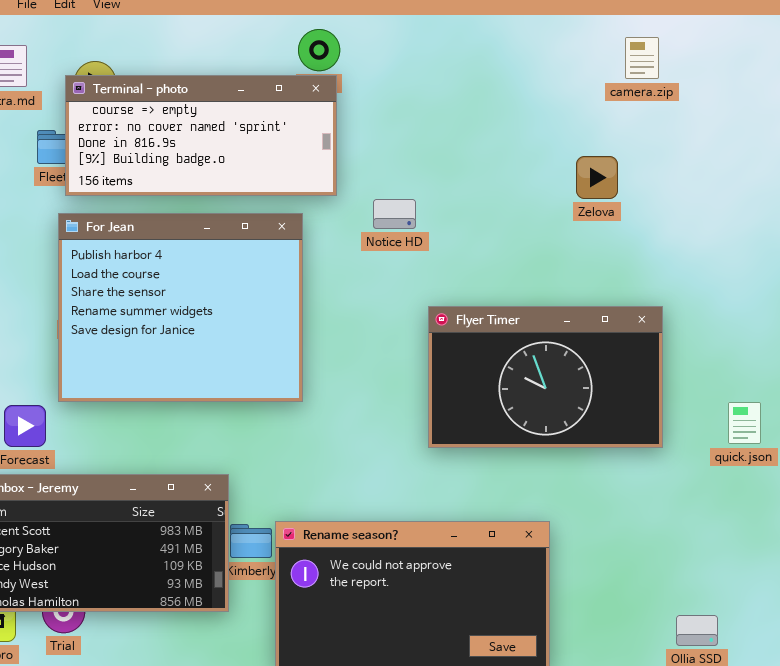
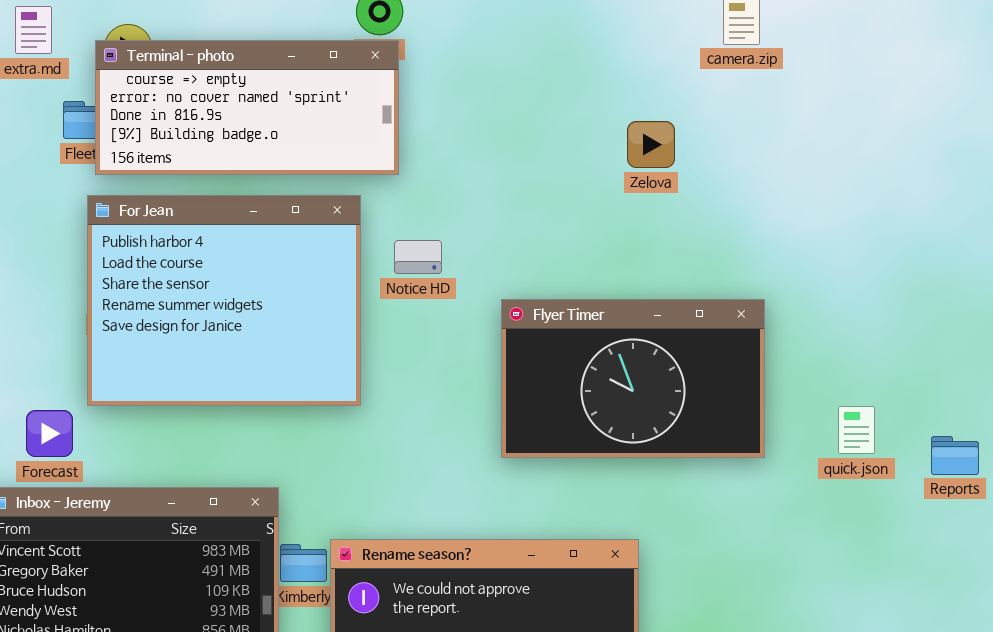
Zelova: [576,156,618,199] -> [627,121,675,168], moved
Notice HD: [373,199,416,229] -> [394,240,442,274], moved

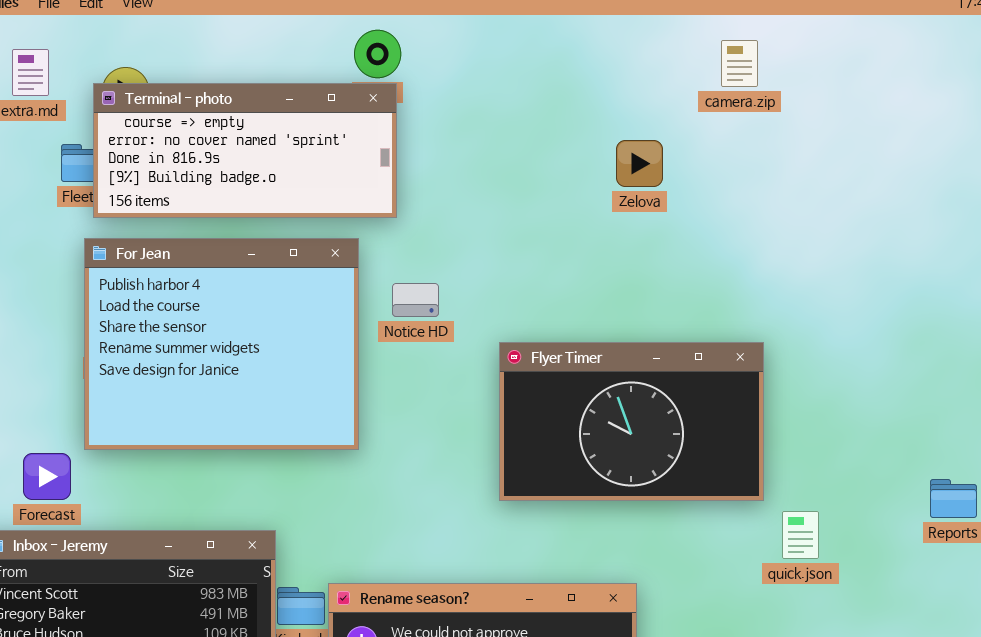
Zelova: [627,121,675,168] -> [616,140,663,187], moved
quick.json: [838,406,875,454] -> [782,511,819,559], moved

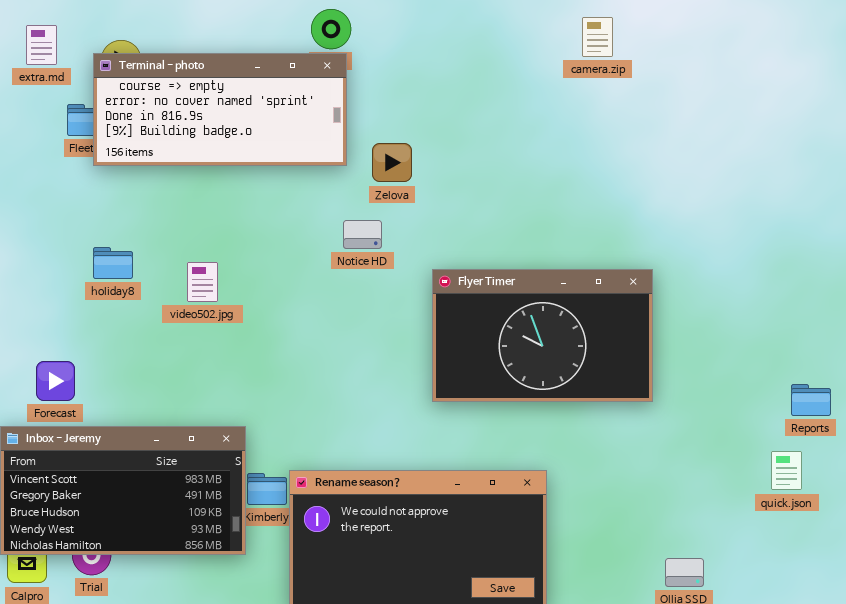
camera.zip: [721,40,758,87] -> [582,17,613,57], moved
Zelova: [616,140,663,187] -> [372,143,412,182], moved
For Jean: [84,238,359,450] -> none, closed
quick.json: [782,511,819,559] -> [771,451,802,490], moved

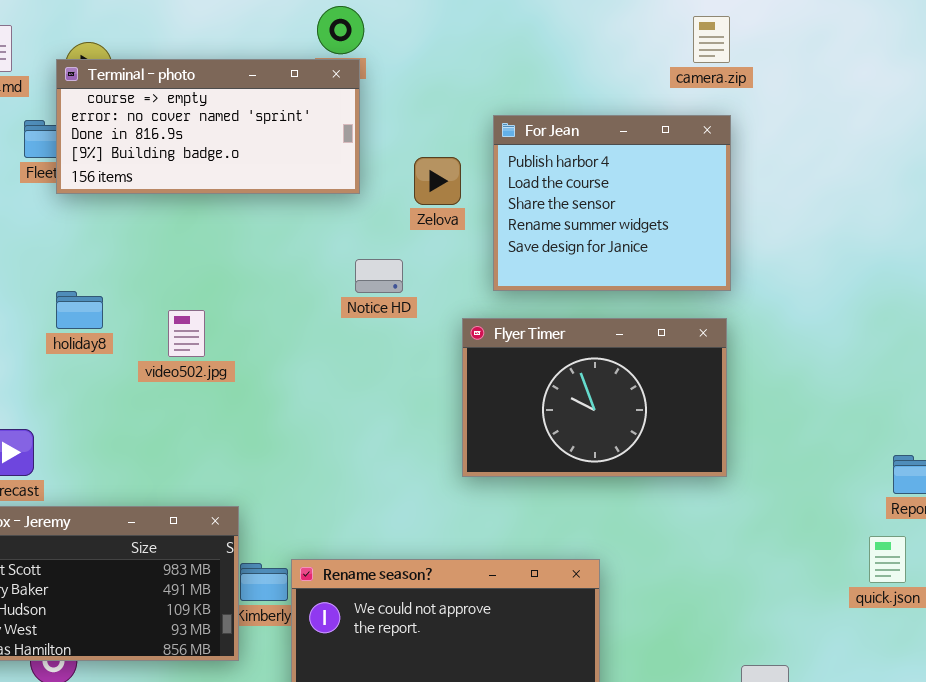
camera.zip: [582,17,613,57] -> [693,16,730,63], moved
For Jean: none -> [493,115,731,291], opened
Zelova: [372,143,412,182] -> [414,157,461,205], moved

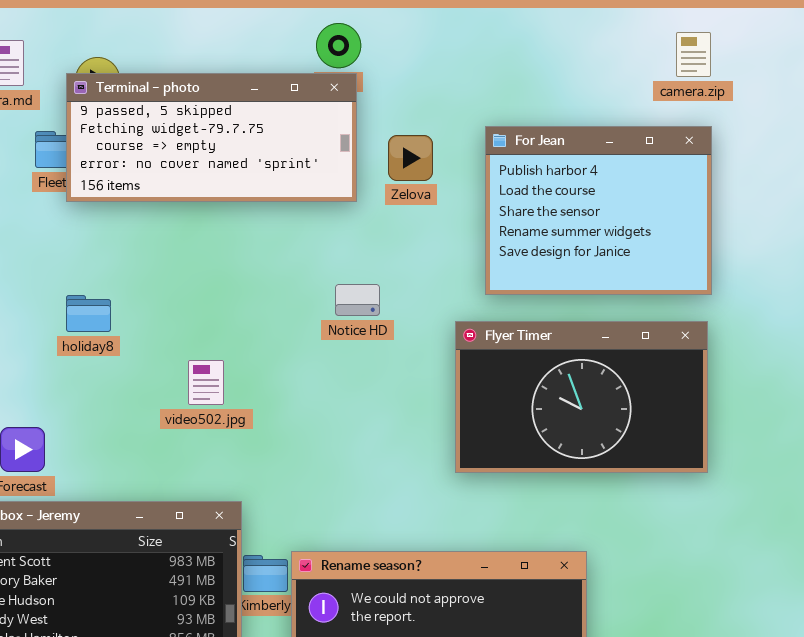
Terminal - photo: [56,59,360,194] -> [66,73,357,202], scrolled up 2 rows
Zelova: [414,157,461,205] -> [388,135,433,181], moved
Notice HD: [355,259,403,293] -> [335,284,380,316], moved
video502.jpg: [168,310,205,357] -> [188,360,224,405], moved

